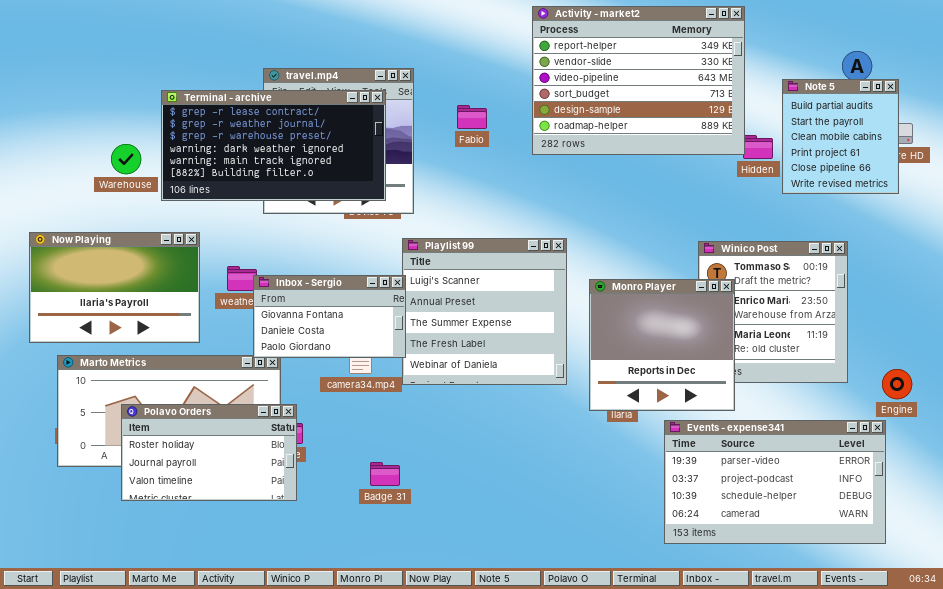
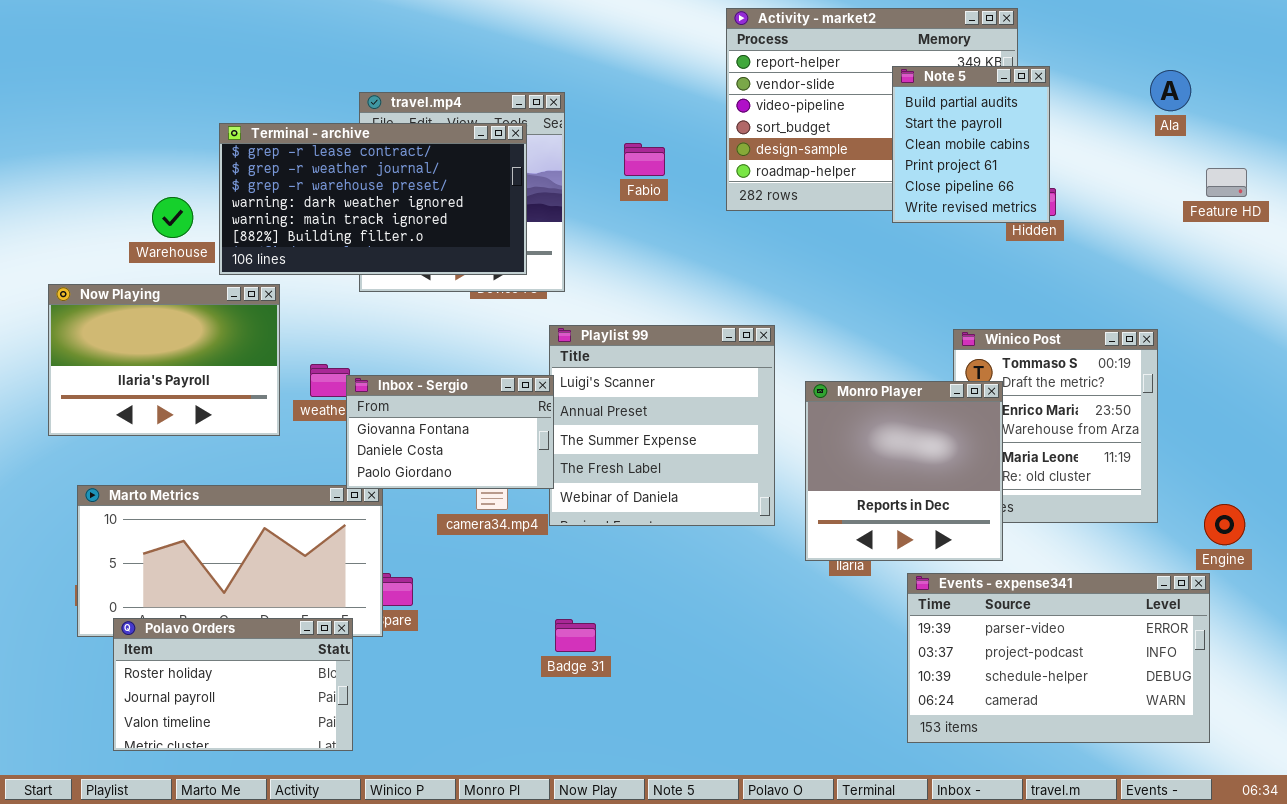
Note 5: [782,79,899,194] -> [892,66,1050,223], moved
Now Playing: [29,232,200,343] -> [48,284,280,436], moved
Polavo Orders: [121,404,297,501] -> [113,618,353,751], moved
Badge 31: [370,462,400,486] -> [555,619,596,652], moved

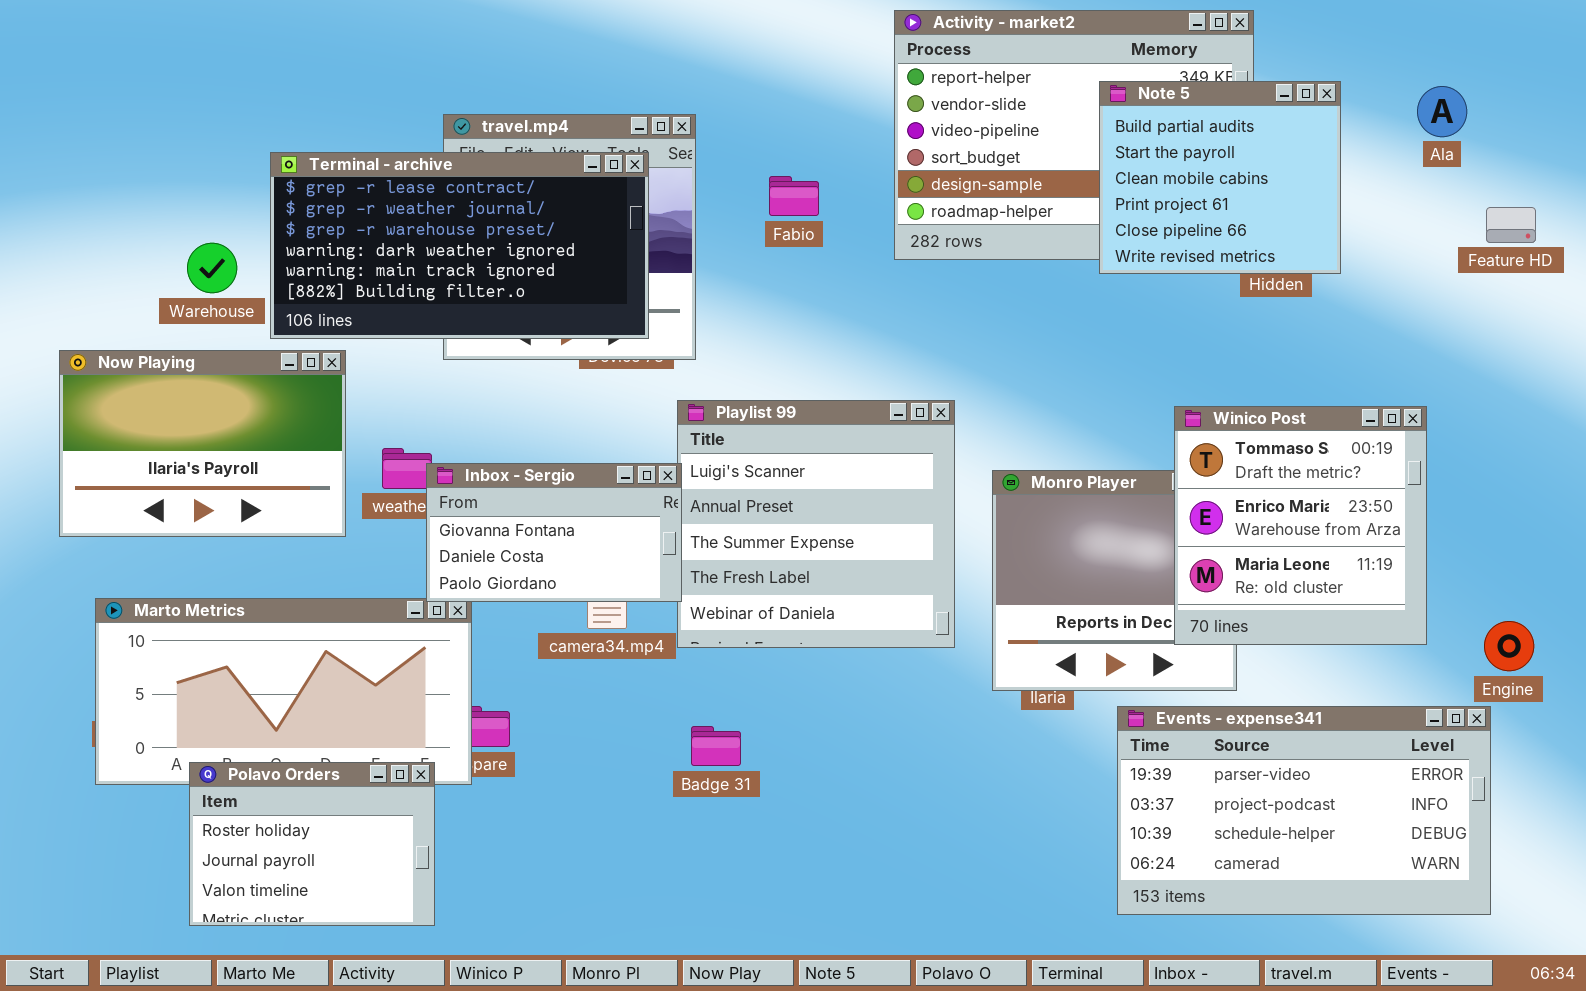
Note 5: [892,66,1050,223] -> [1099,81,1341,274], resized
Winico Post: [953,329,1158,523] -> [1174,406,1427,645], raised
Polavo Orders: [113,618,353,751] -> [189,762,435,926], resized
Badge 31: [555,619,596,652] -> [691,726,741,766], moved

